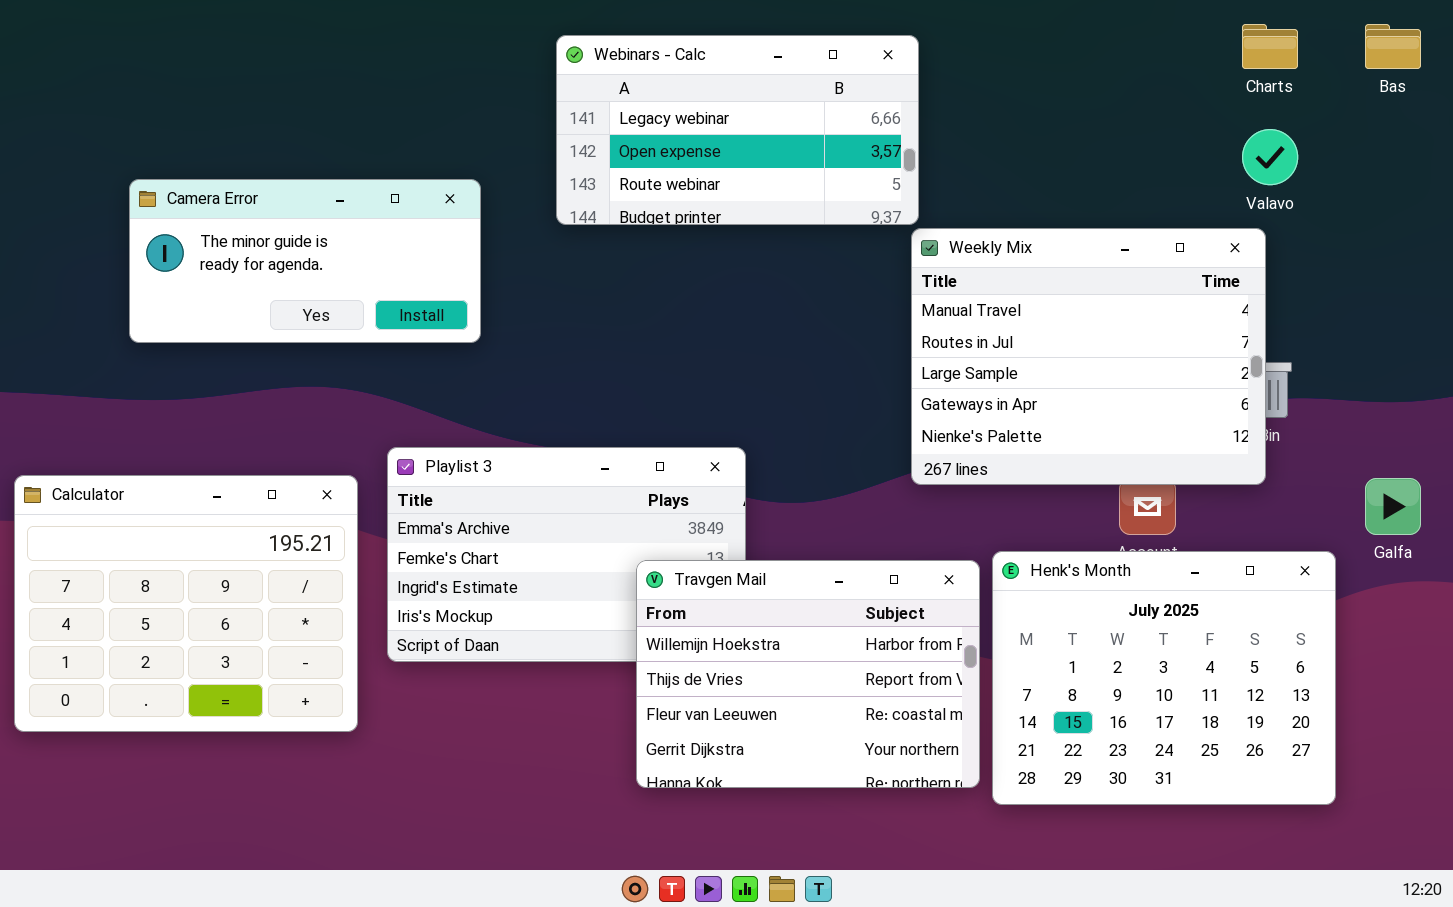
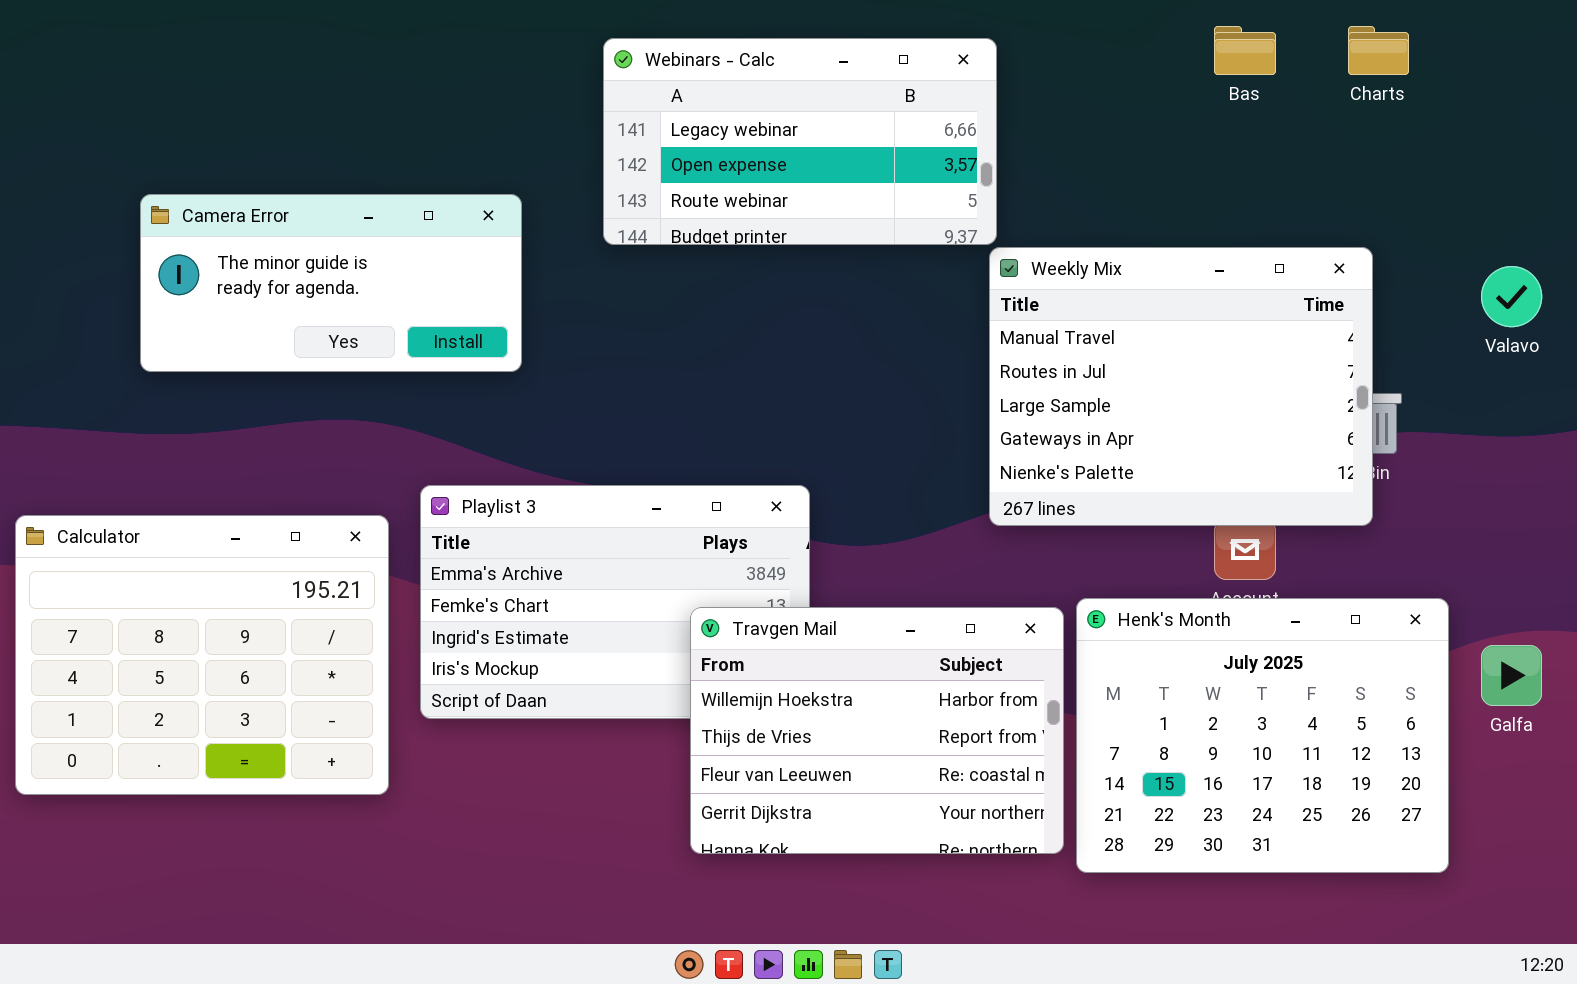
Bas: [1365,24,1421,69] -> [1214,26,1276,75], moved
Valavo: [1242,129,1298,185] -> [1481,266,1542,327], moved
Galfa: [1365,478,1421,535] -> [1481,645,1542,706], moved

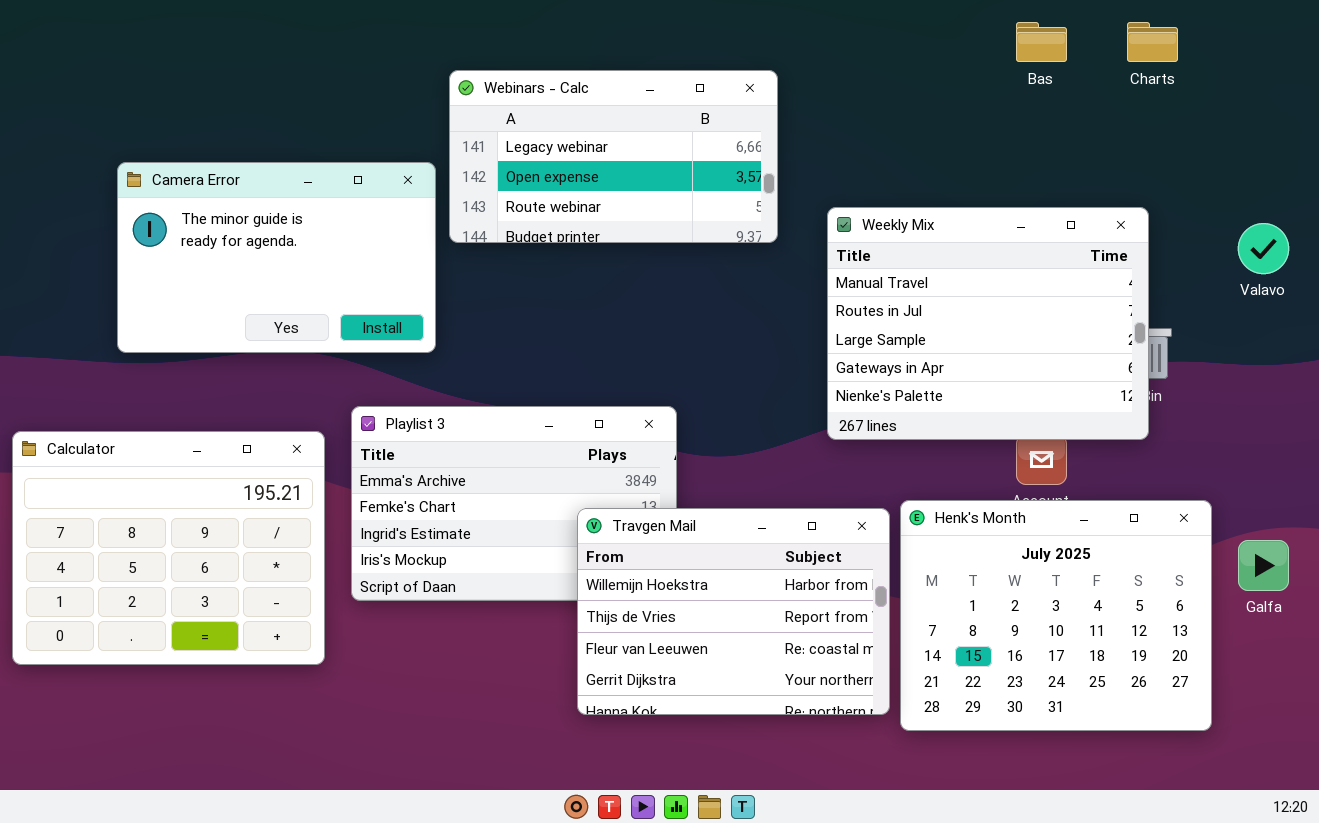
Webinars - Calc: [603,38,997,245] -> [449,70,778,243], moved
Camera Error: [140,194,522,372] -> [117,162,436,353], resized

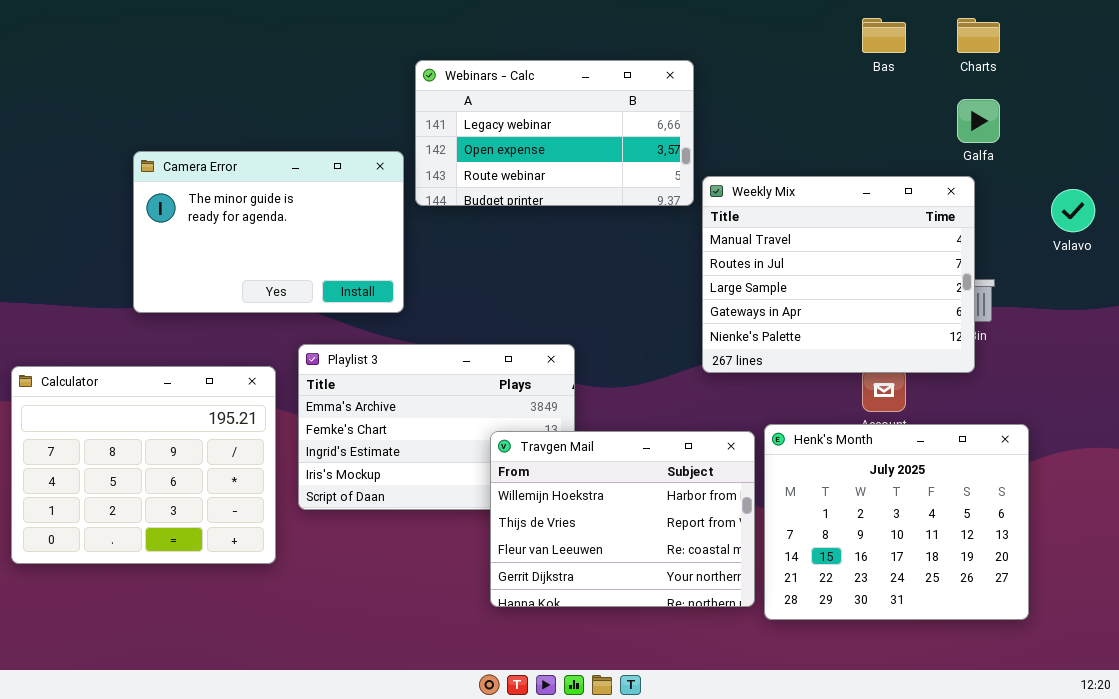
Webinars - Calc: [449,70,778,243] -> [415,60,694,206], moved
Camera Error: [117,162,436,353] -> [133,151,404,313], moved
Galfa: [1238,540,1289,591] -> [957,99,1000,143], moved

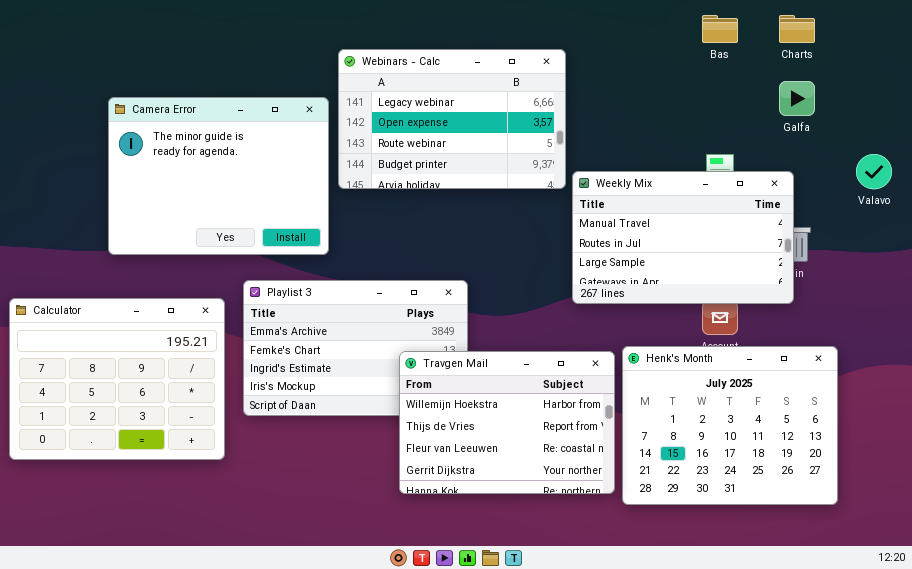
Webinars - Calc: [415,60,694,206] -> [338,49,566,189], resized
Camera Error: [133,151,404,313] -> [108,97,329,255], resized
Weekly Mix: [702,176,975,373] -> [572,171,794,304], resized

